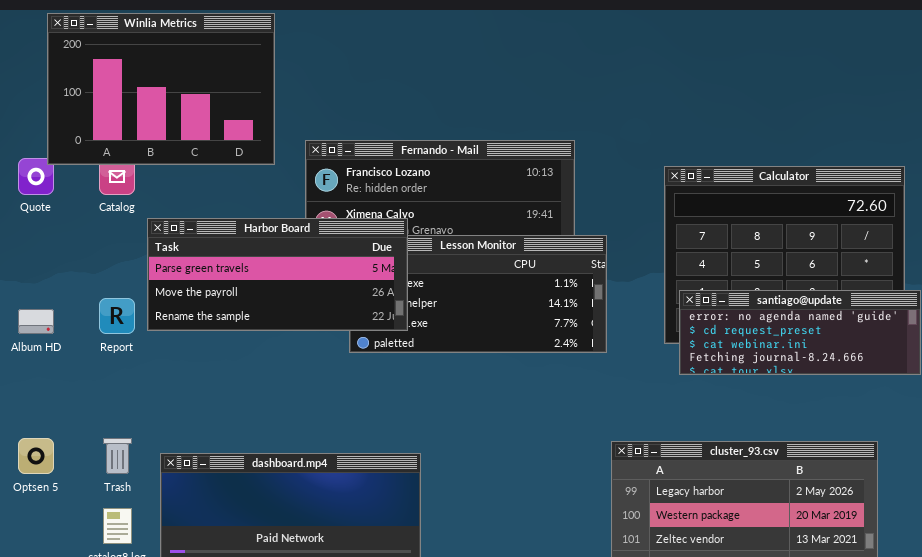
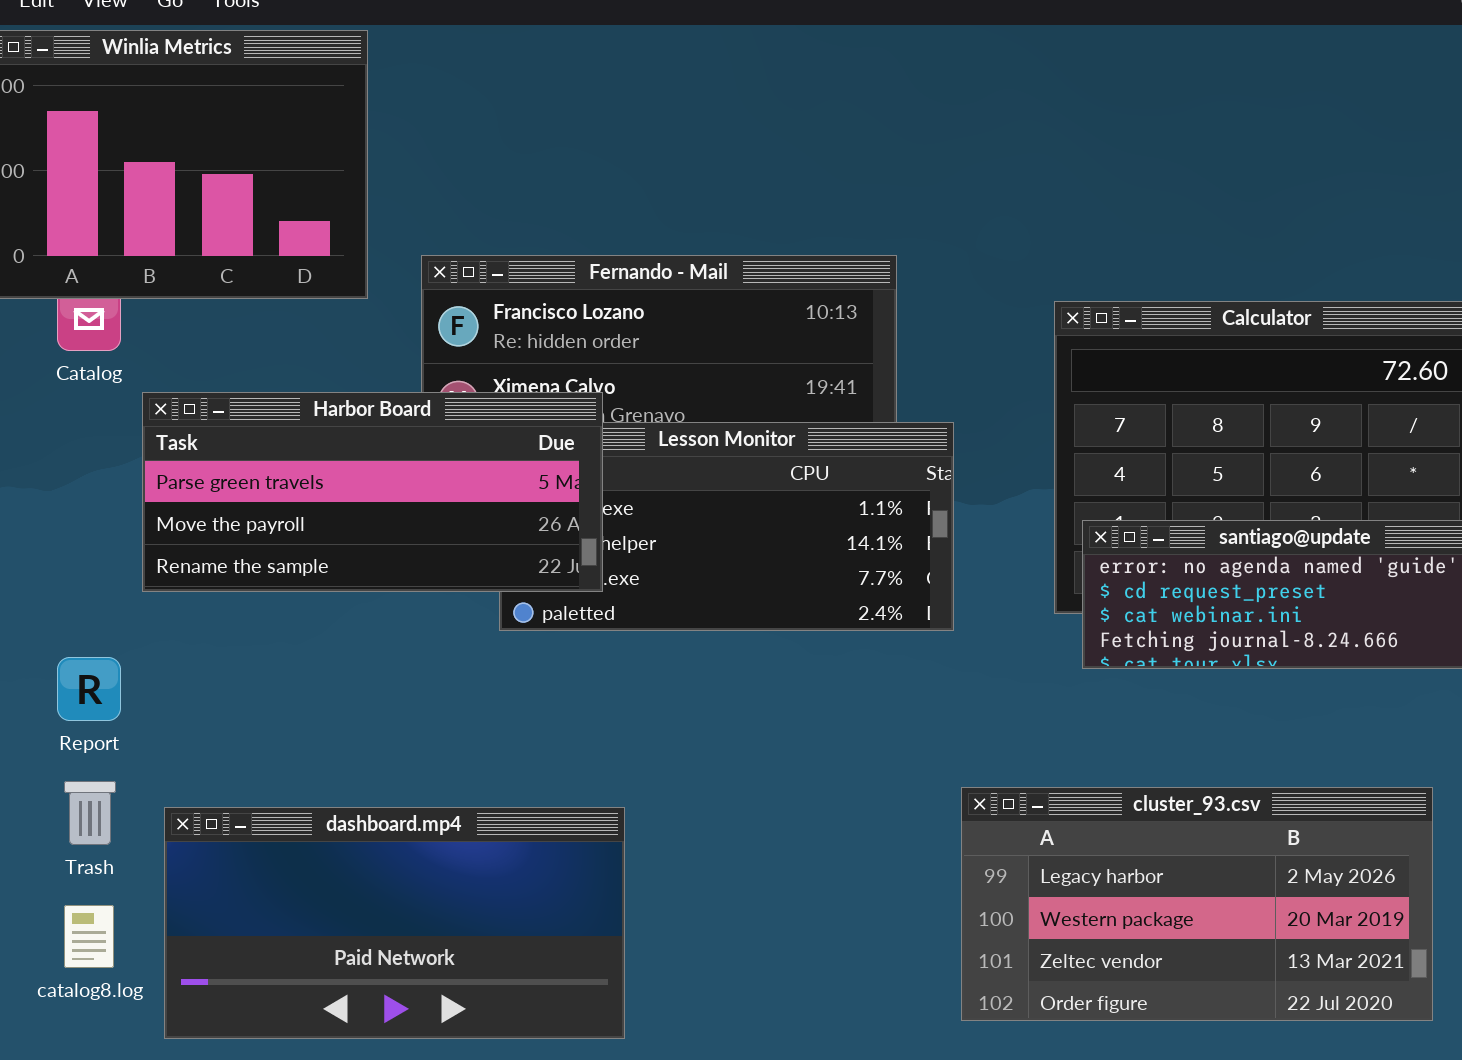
Report: [99,298,135,334] -> [57,657,121,721], moved

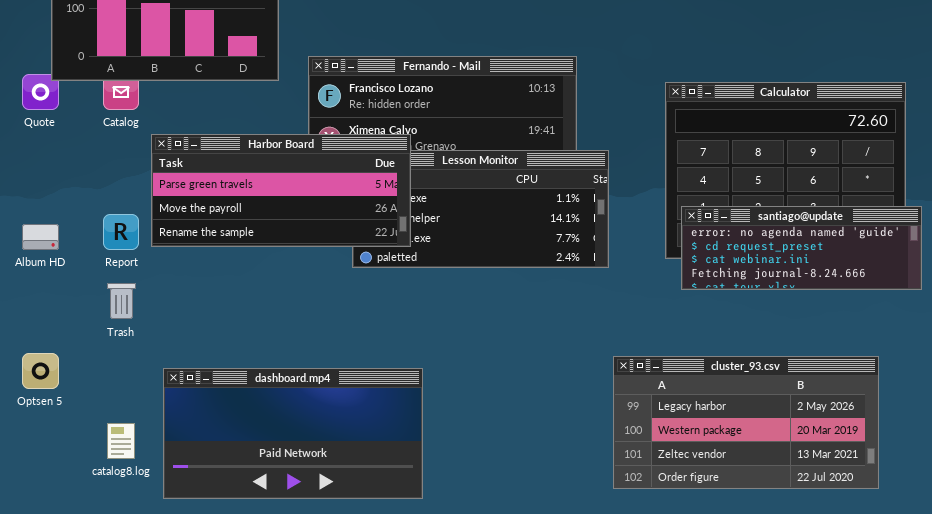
Report: [57,657,121,721] -> [103,214,139,250], moved
Trash: [64,781,116,845] -> [107,283,136,319], moved

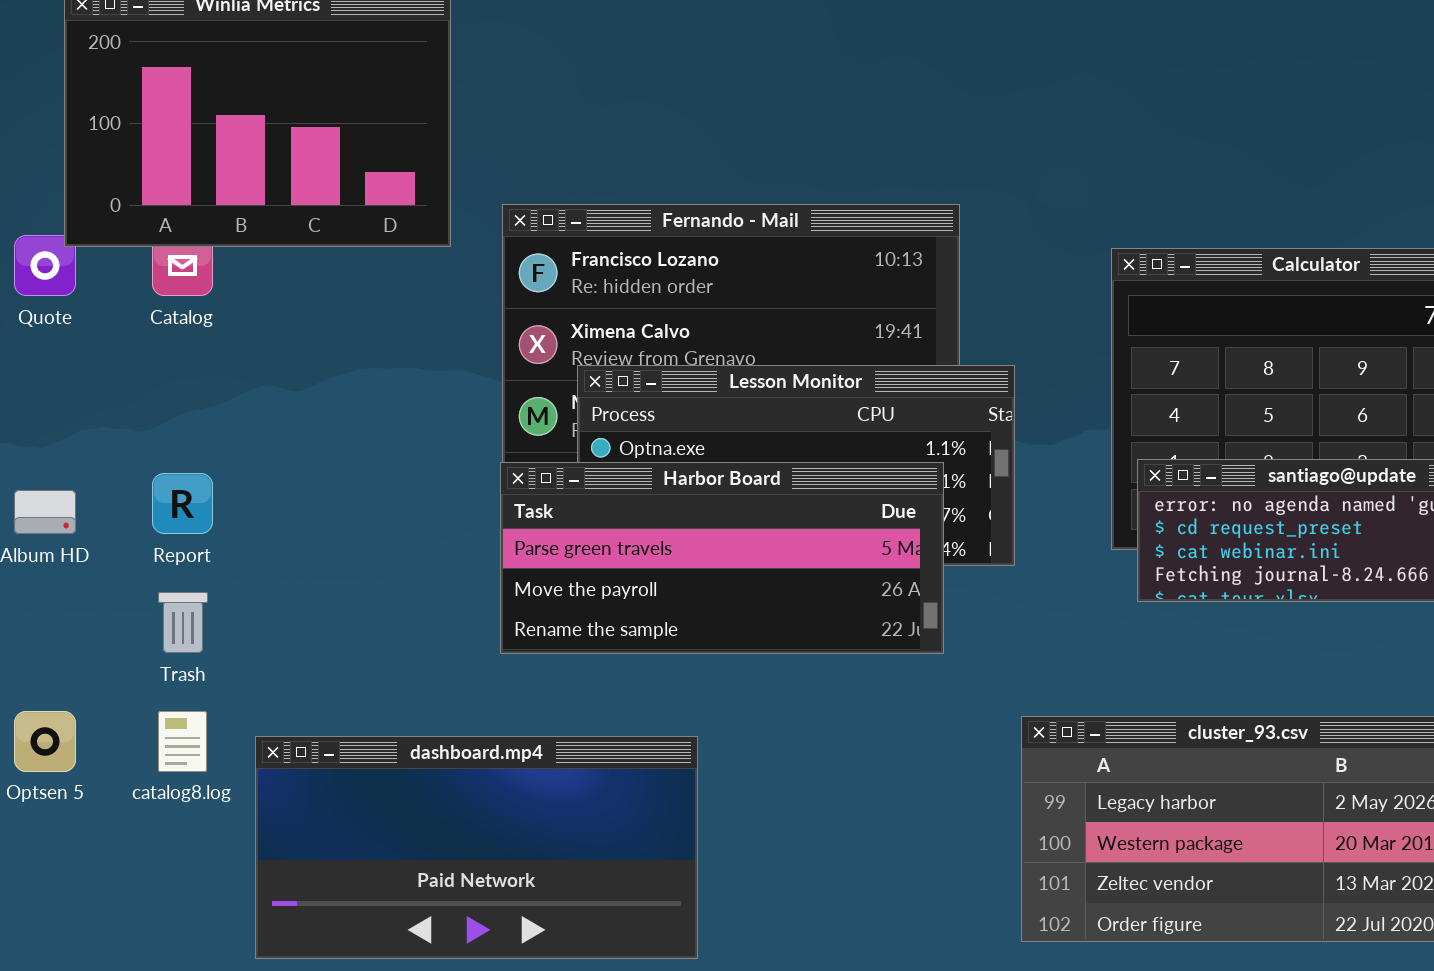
Harbor Board: [151,134,411,247] -> [500,462,944,654], moved
catalog8.log: [107,423,135,459] -> [158,711,207,772], moved

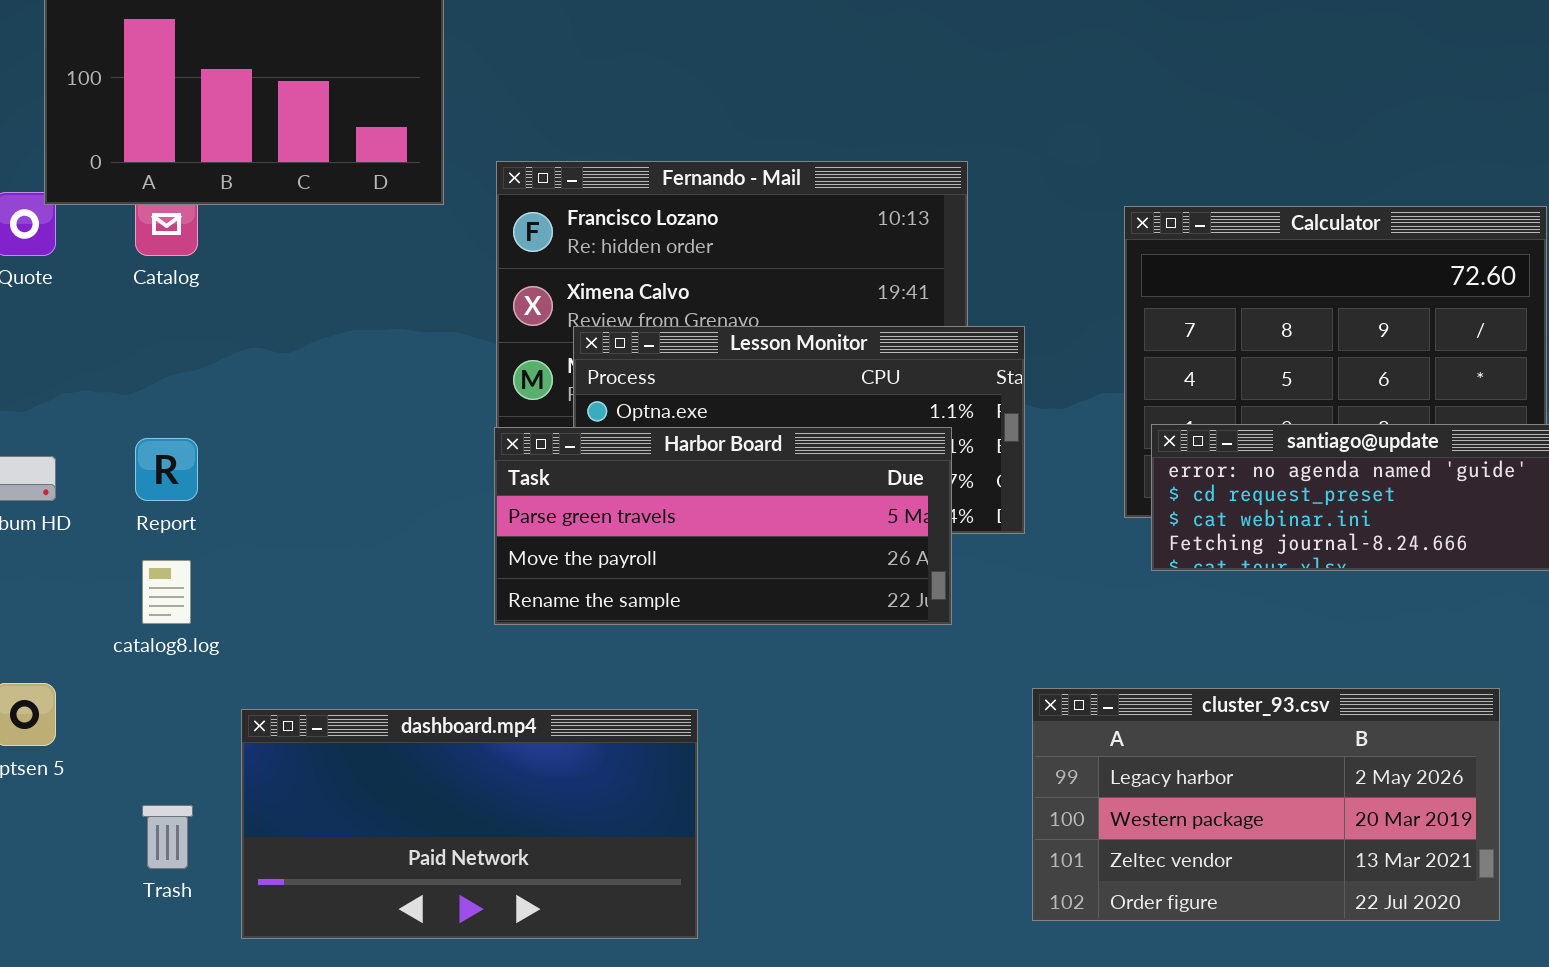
Trash: [158,592,208,653] -> [142,805,193,869], moved
catalog8.log: [158,711,207,772] -> [142,560,191,624], moved

